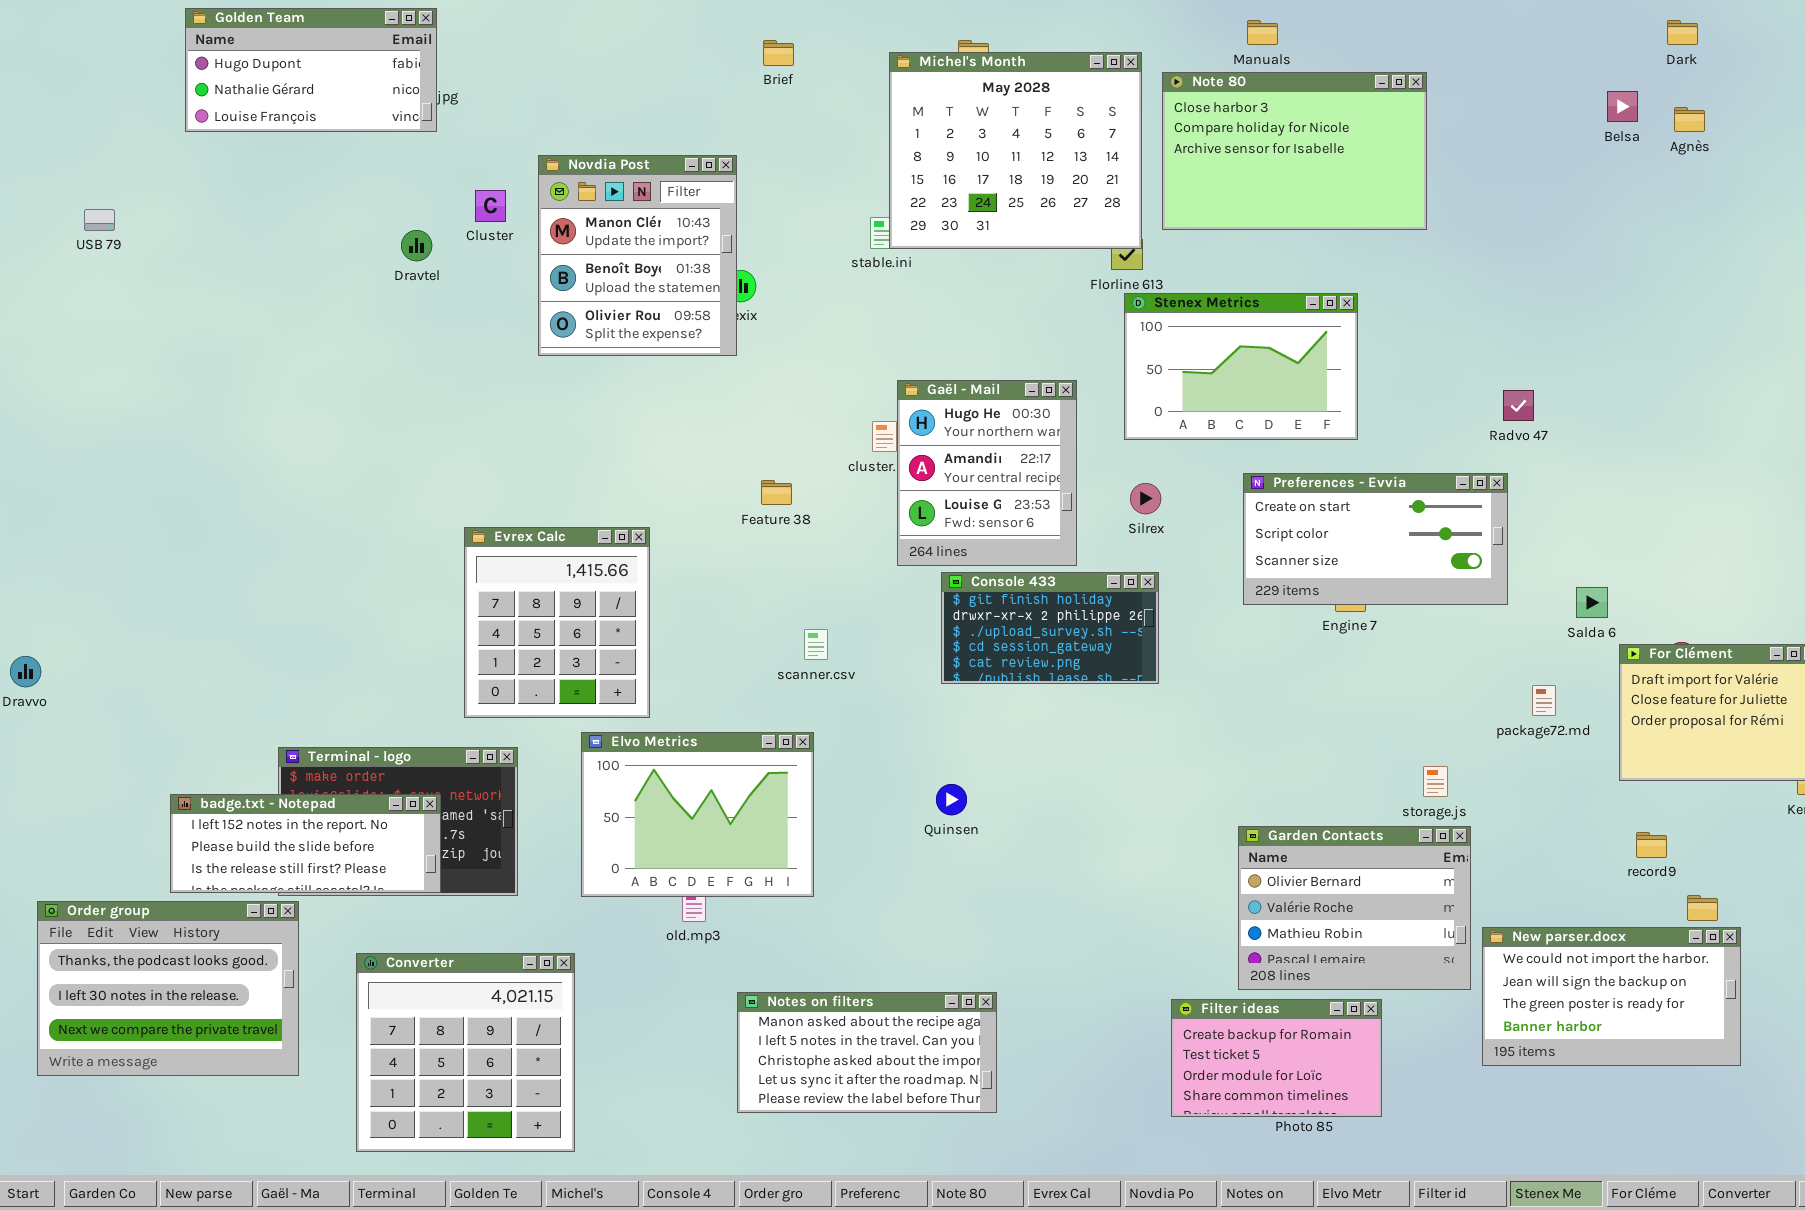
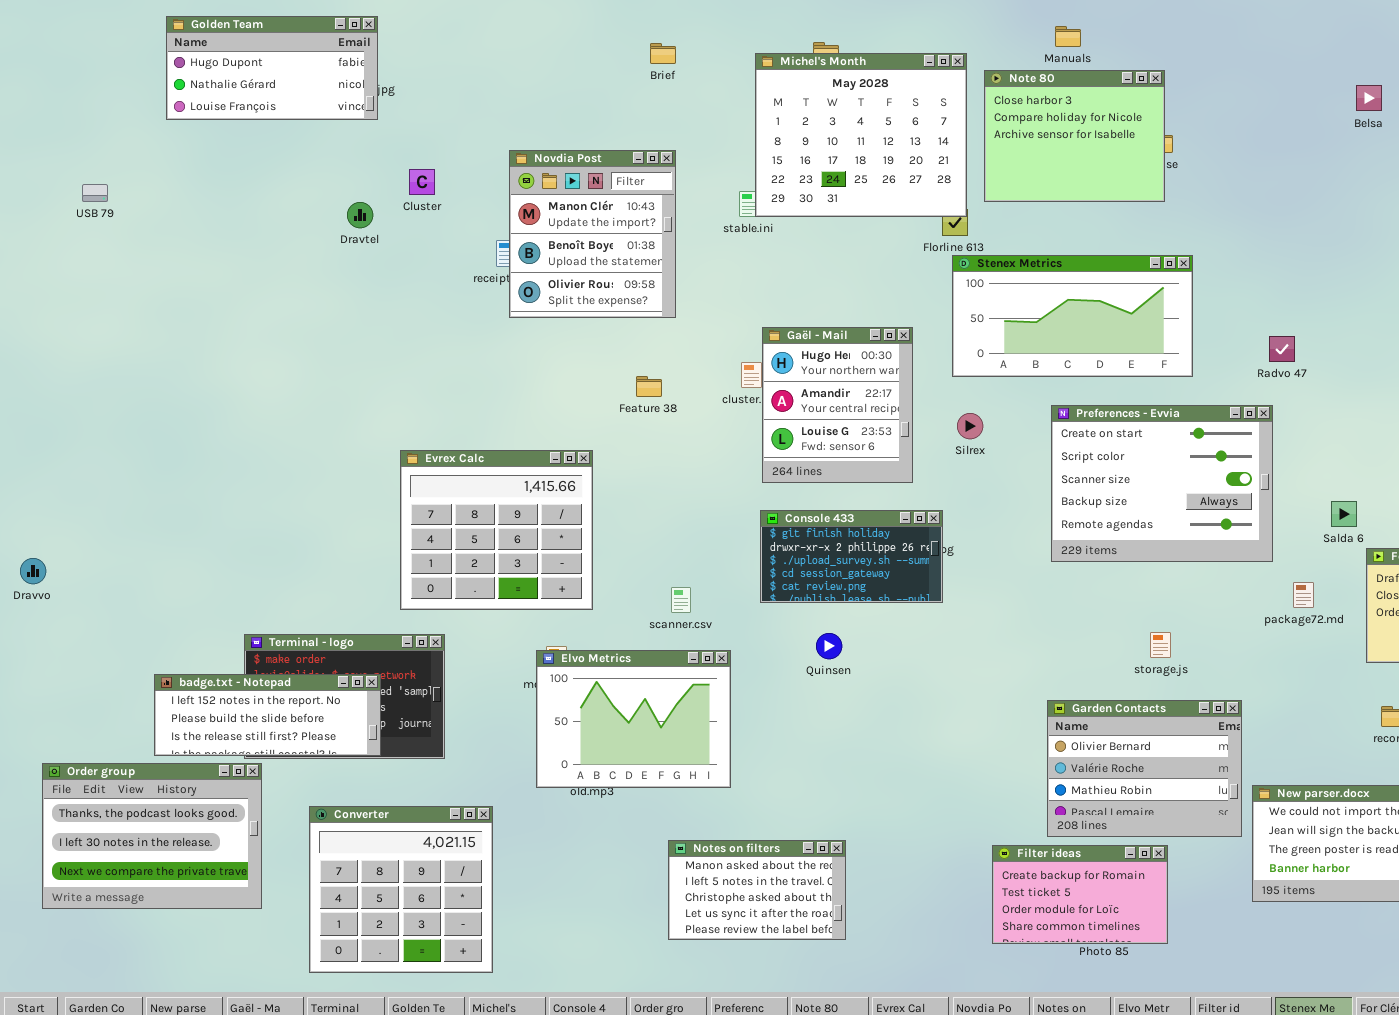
Note 80: [1162,72,1427,230] -> [984,70,1165,202], resized
Novdia Post: [538,155,737,356] -> [509,150,676,318], moved
Stenex Metrics: [1124,293,1358,440] -> [952,255,1193,377], resized
Preferences - Evvia: [1243,473,1508,605] -> [1051,405,1273,562], resized
Feature 38: [761,480,792,505] -> [636,376,662,397], moved
Evrex Calc: [464,527,650,718] -> [400,450,593,610], resized
Console 433: [941,572,1159,684] -> [760,510,943,603], moved
scanner.csv: [804,629,828,660] -> [671,587,691,613], moved
Elvo Metrics: [581,732,814,897] -> [536,650,731,788], moved
storage.js: [1423,766,1448,797] -> [1150,632,1171,658], moved
Quinsen: [936,784,967,815] -> [816,633,842,659], moved
Notes on filters: [737,992,997,1113] -> [668,840,846,940], resized

